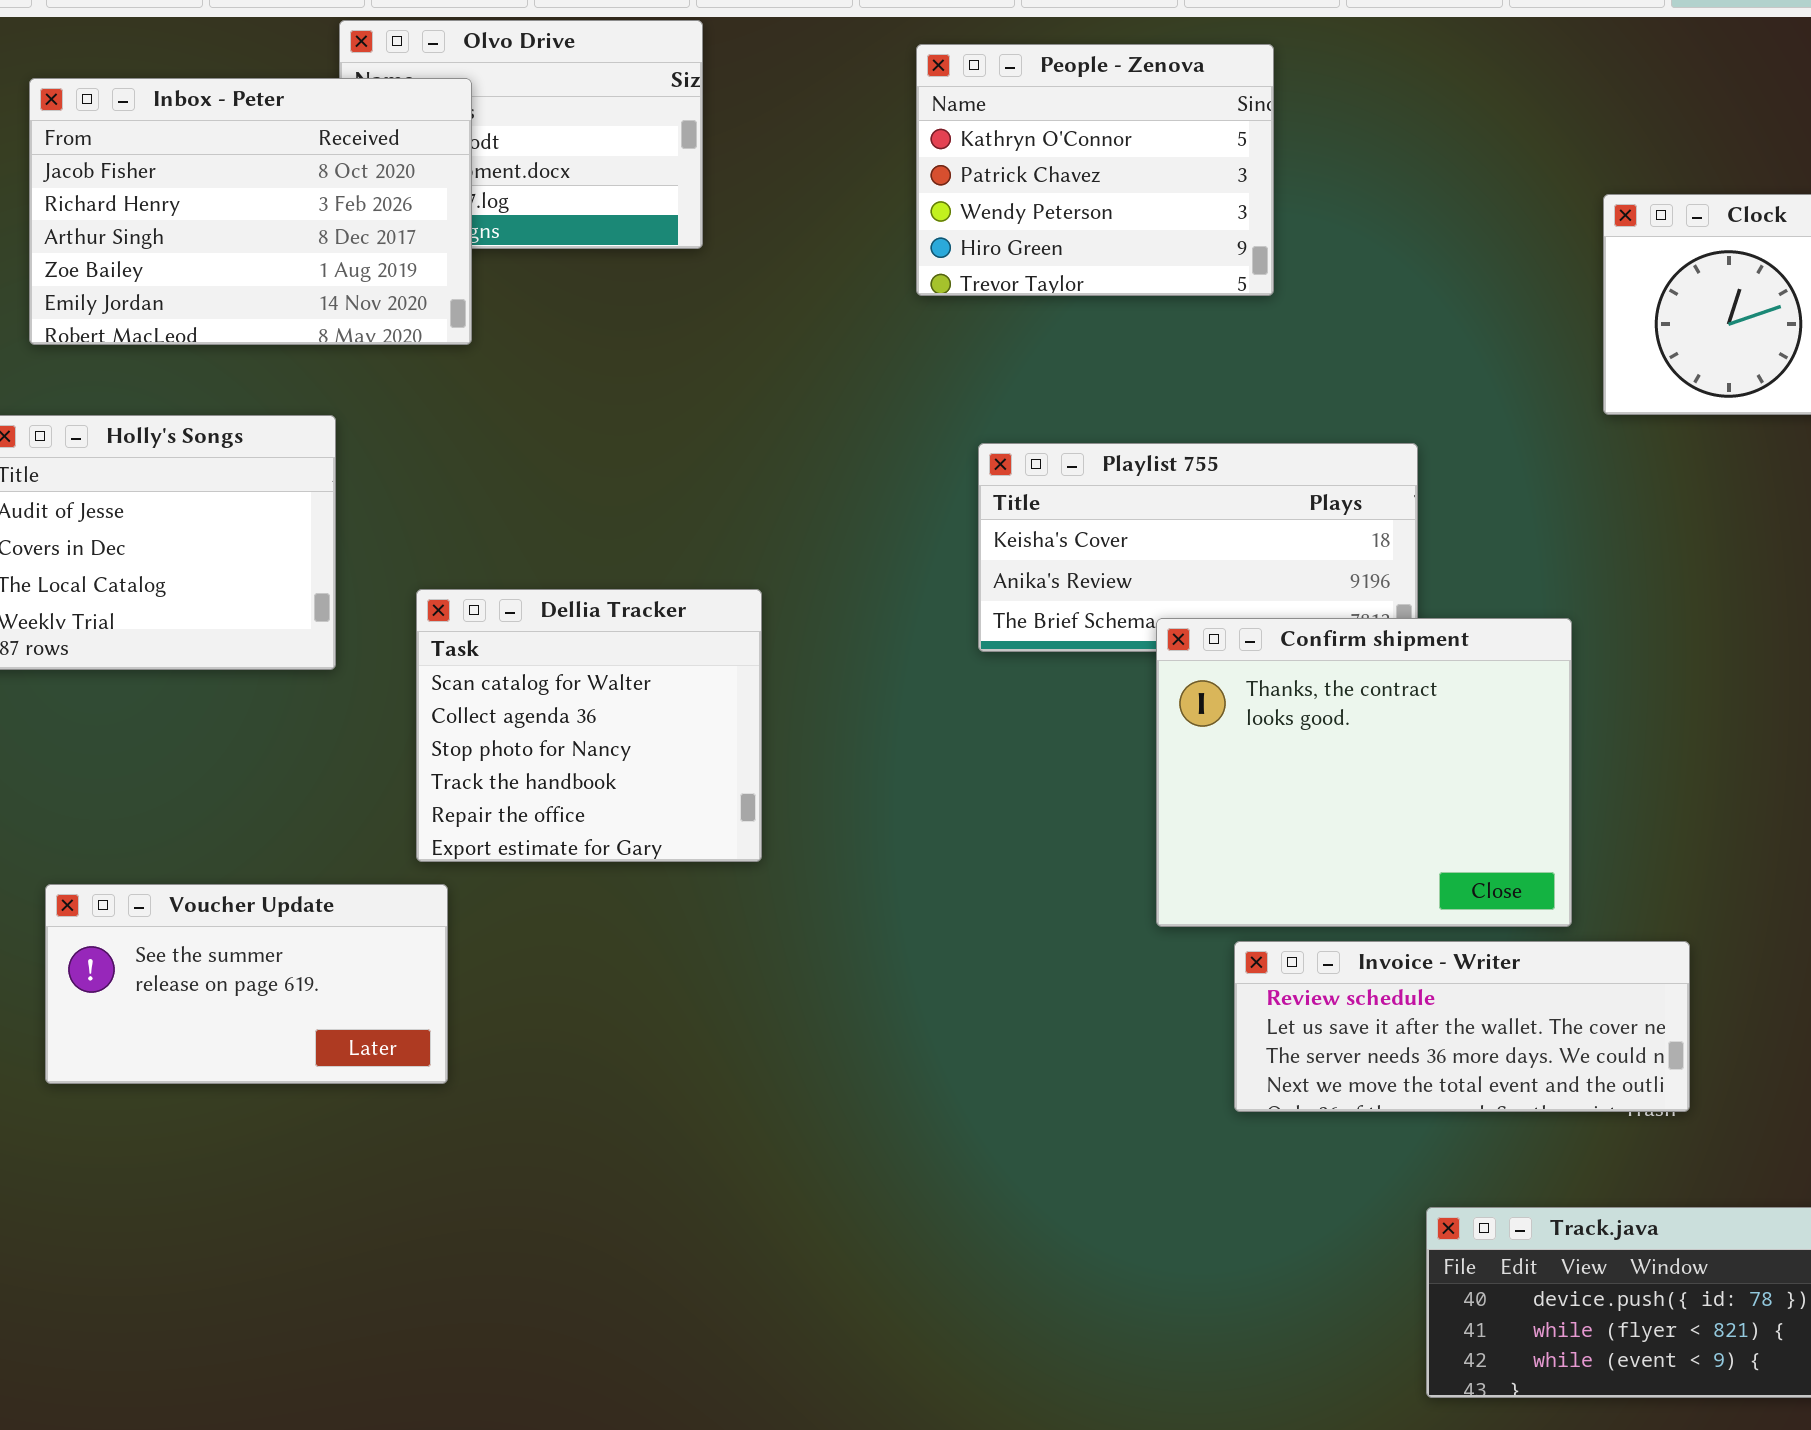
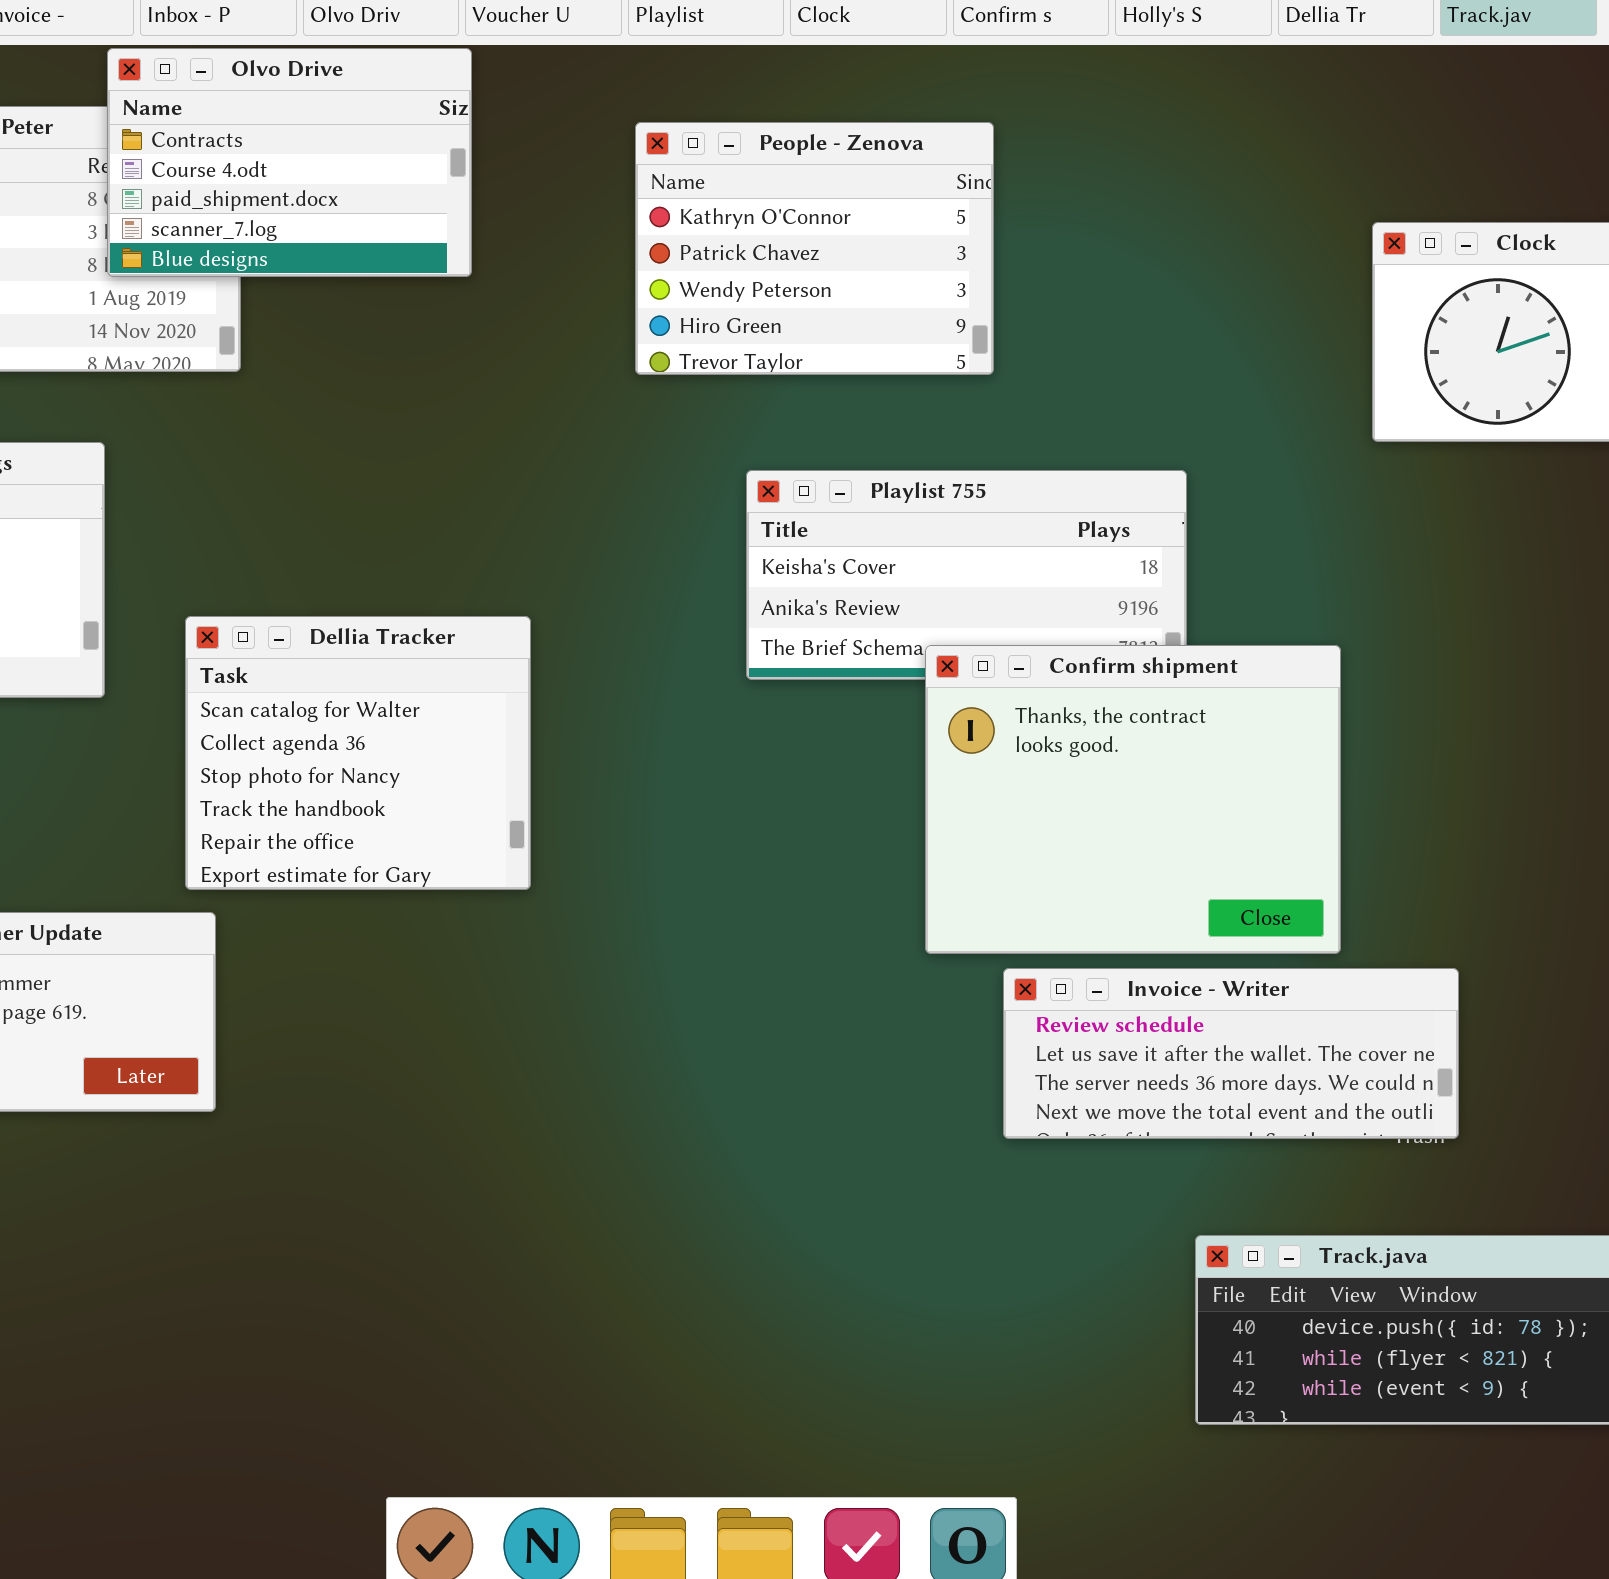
Olvo Drive: [339,20,703,249] -> [107,48,472,277], raised
People - Zenova: [916,44,1274,296] -> [635,122,994,375], moved

